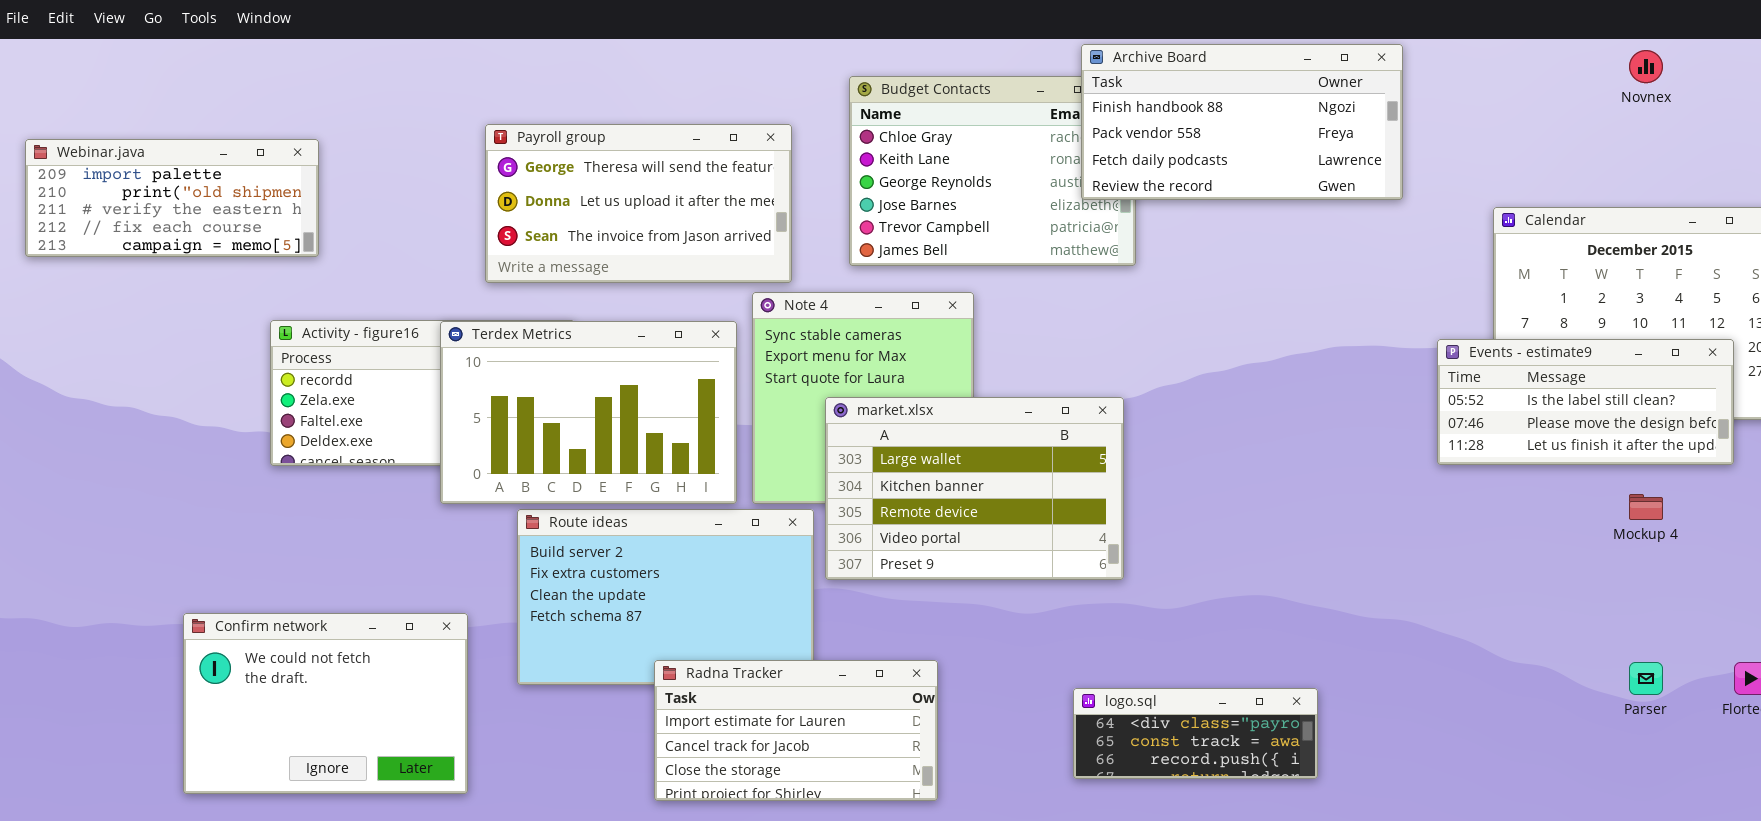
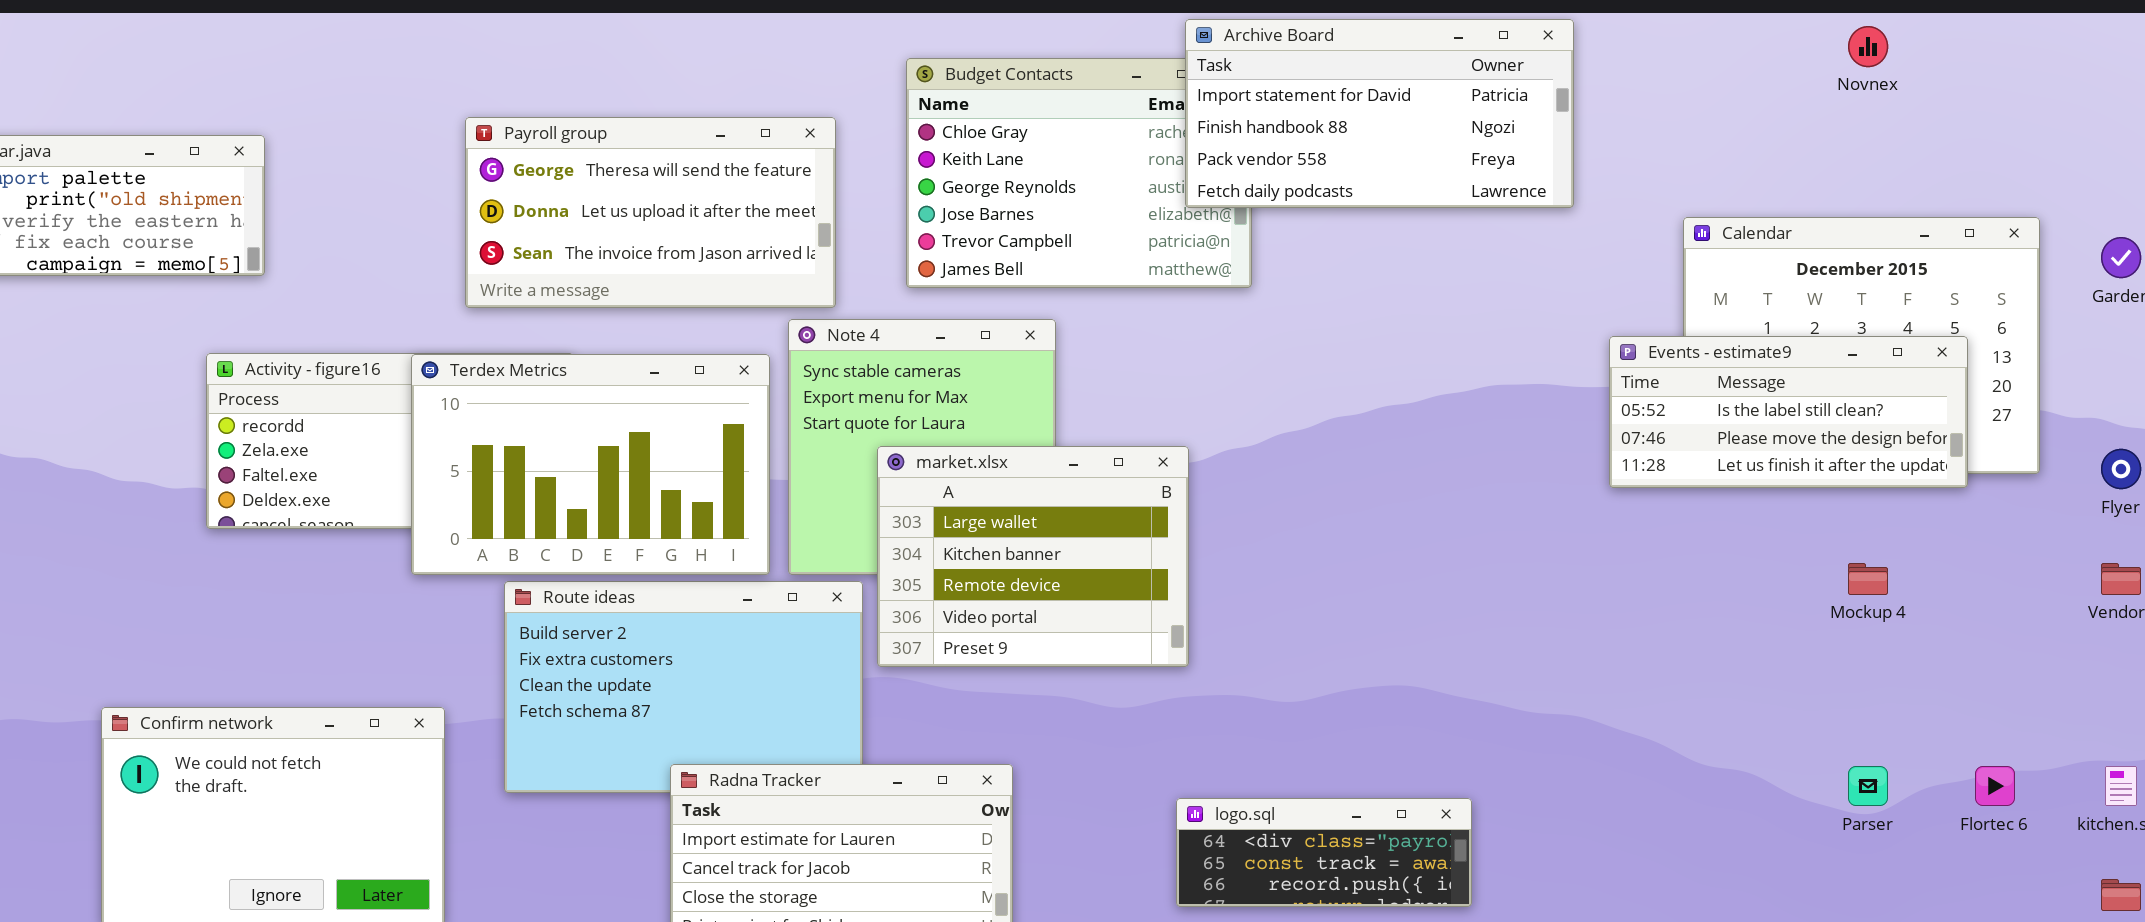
Archive Board: [1081,44,1403,200] -> [1185,19,1574,208], scrolled up 1 row
Events - estimate9: [1437,339,1734,465] -> [1609,336,1968,488], moved
market.xlsx: [825,397,1124,580] -> [877,446,1189,667], resized

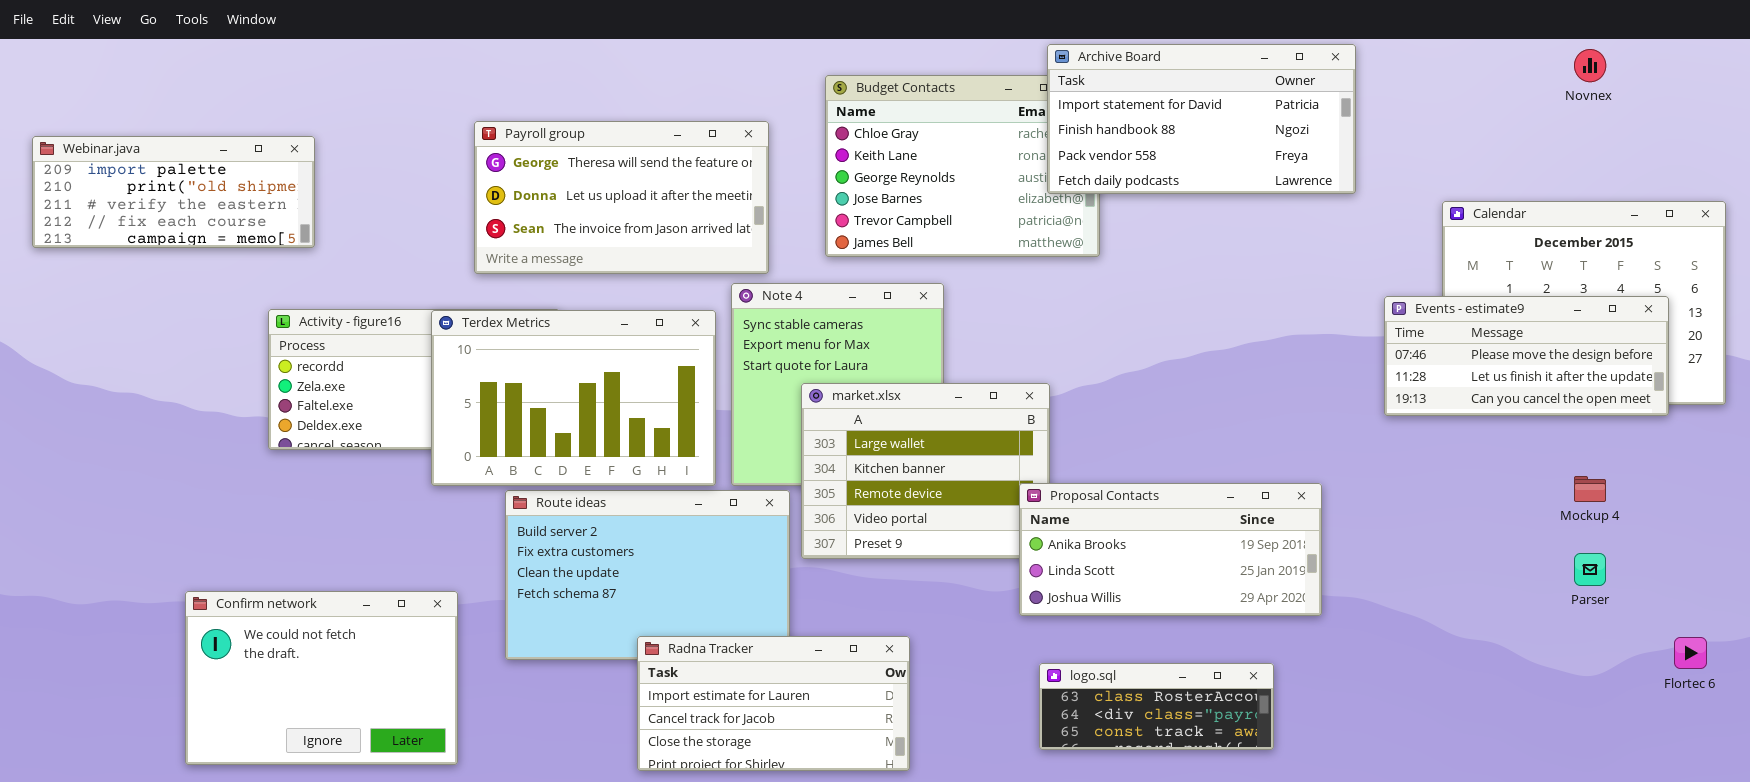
Events - estimate9: [1609,336,1968,488] -> [1384,296,1669,416], scrolled down 1 row
Proposal Contacts: none -> [1019,483,1322,616], opened
Parser: [1848,766,1888,806] -> [1574,553,1606,586], moved
logo.sql: [1176,798,1472,907] -> [1039,663,1274,750], scrolled up 1 row

